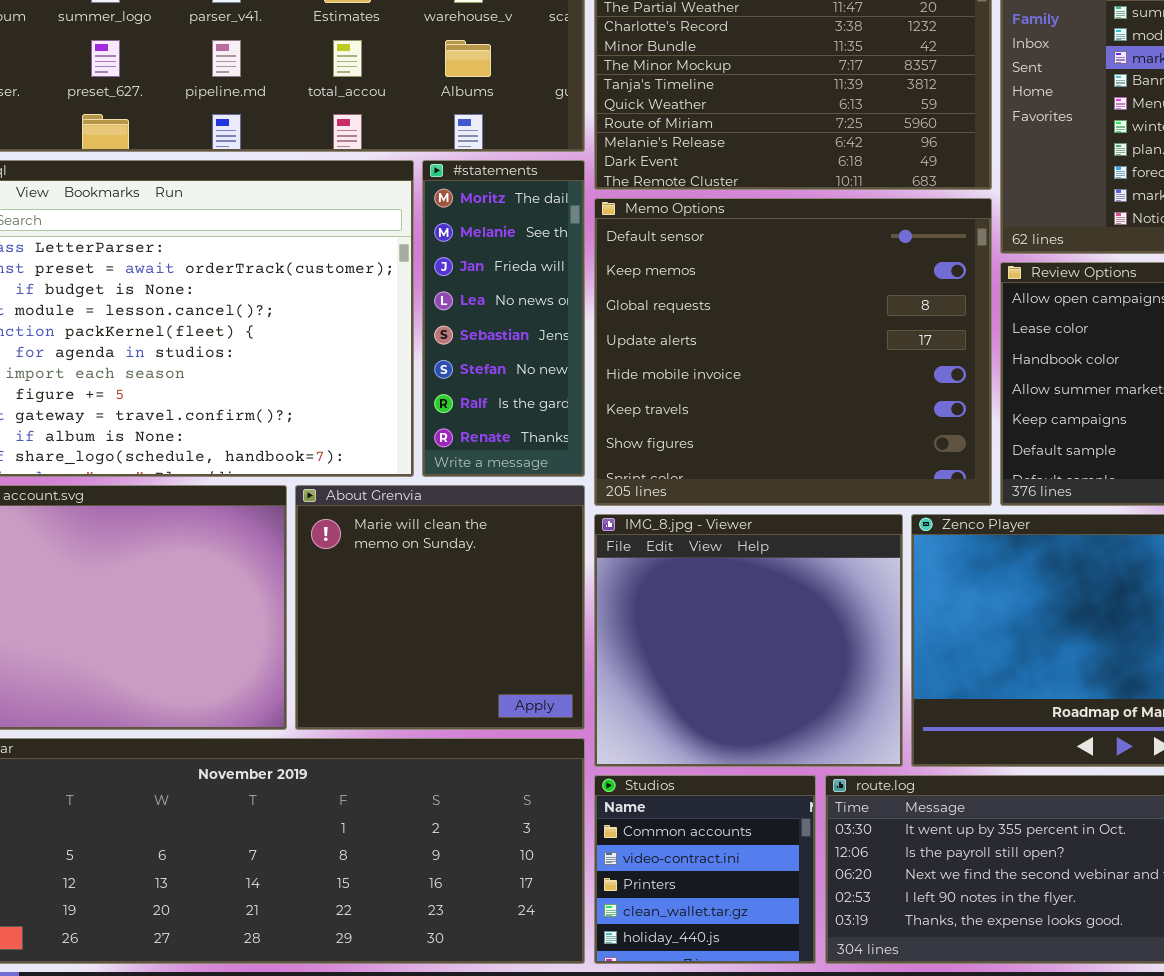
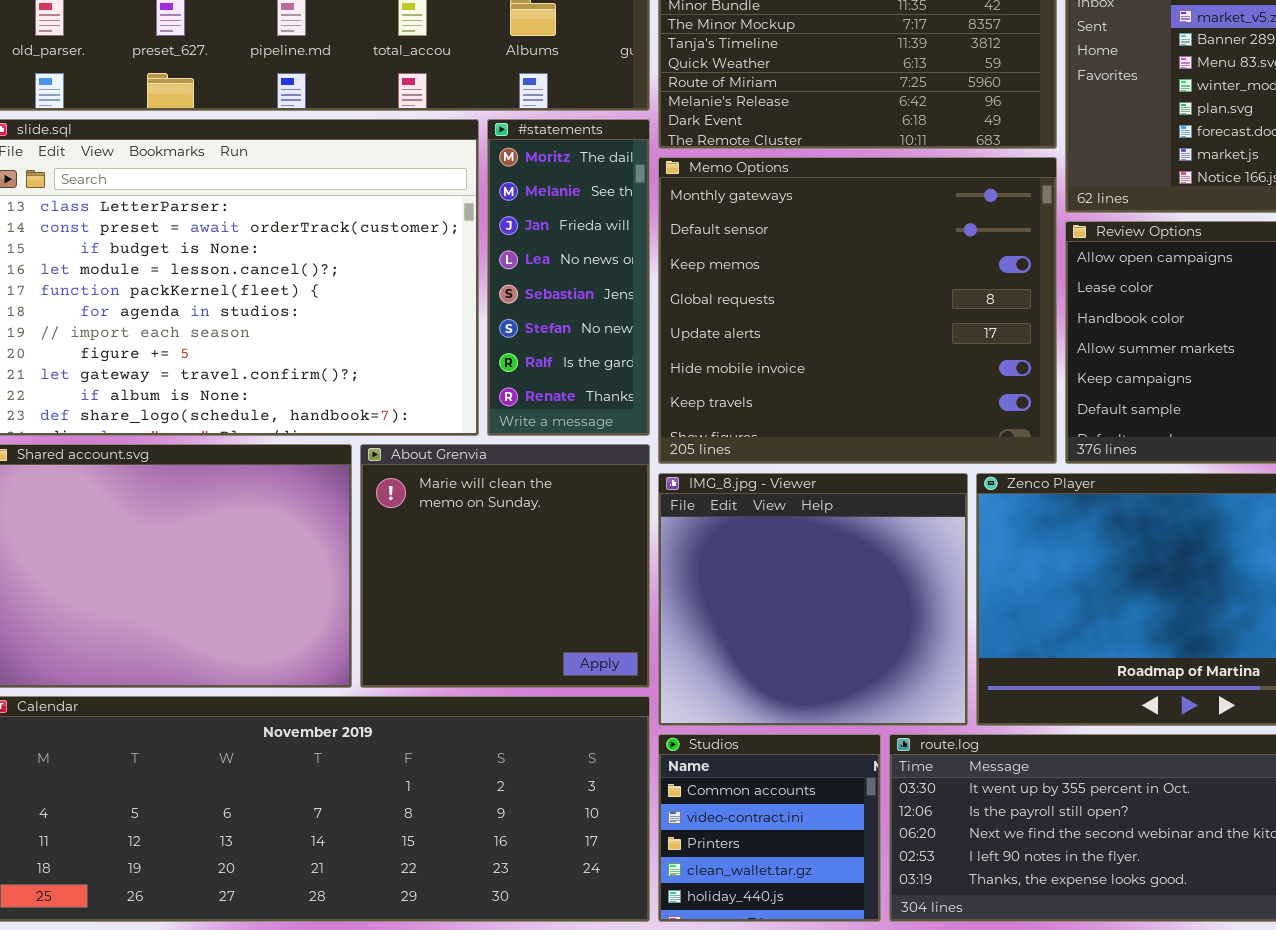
Memo Options: [594,198,992,506] -> [658,157,1057,464], scrolled up 1 row

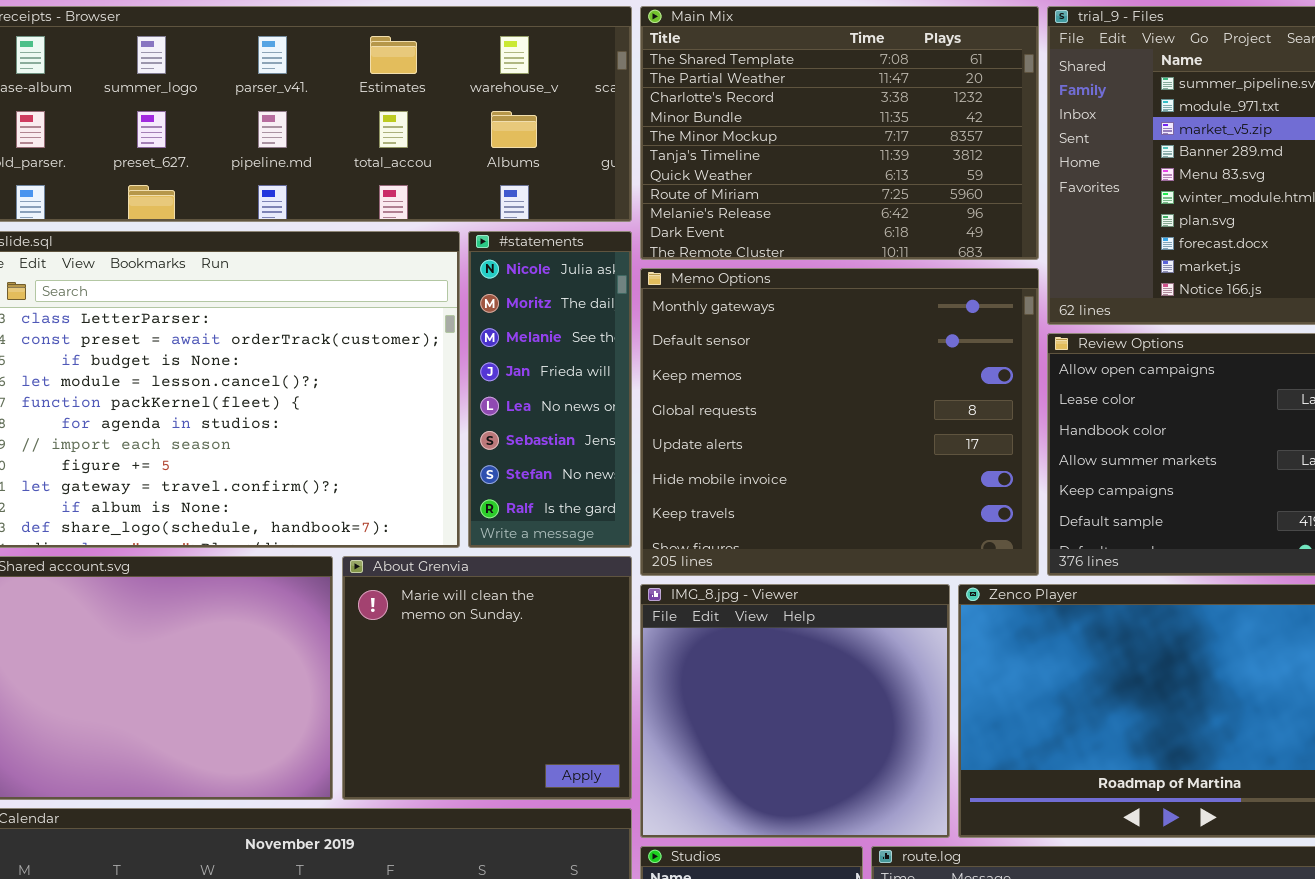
#statements: [487,119,650,436] -> [468,231,632,548], scrolled up 1 row

